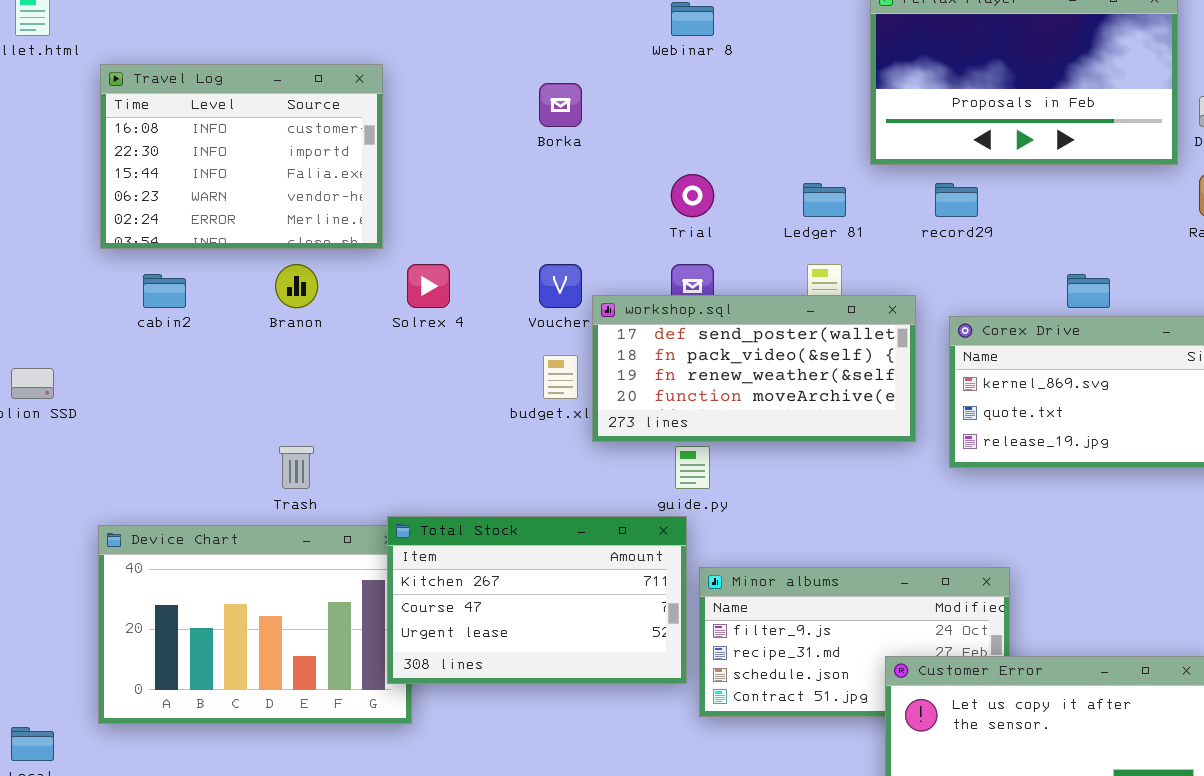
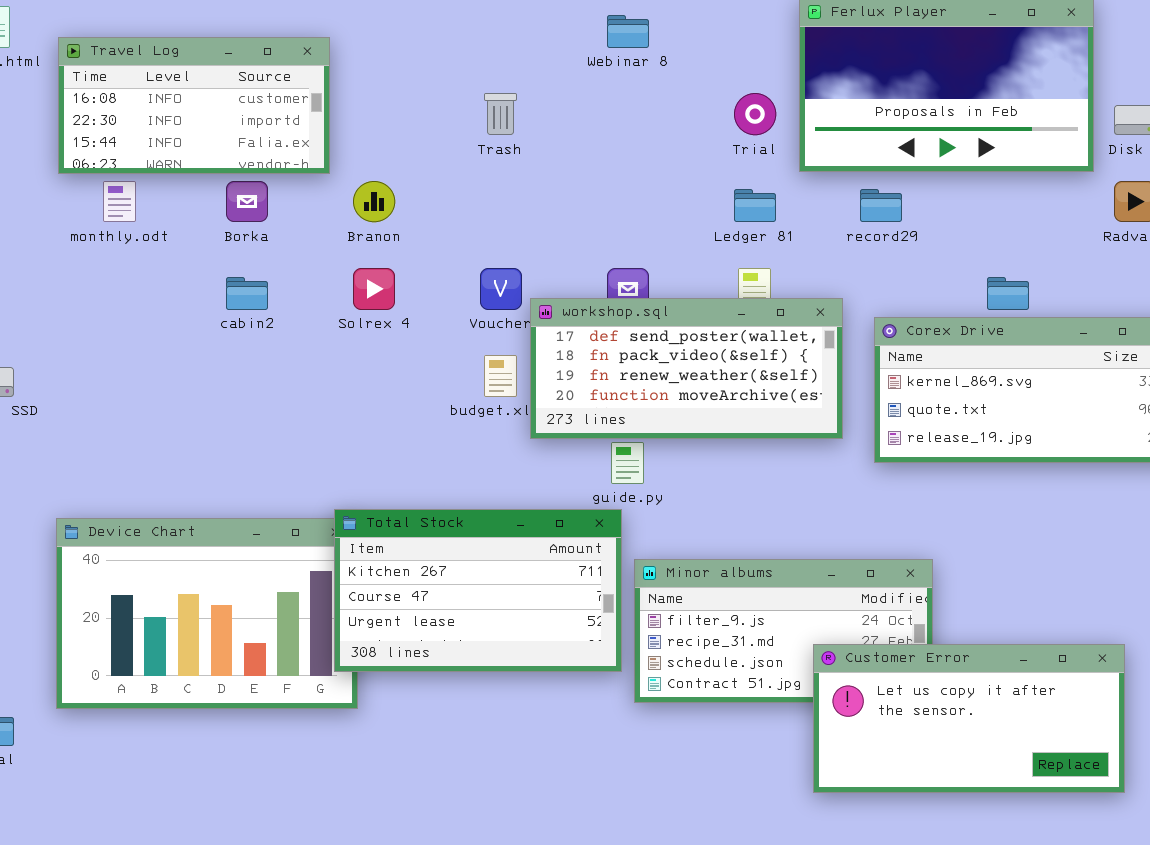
Travel Log: [100,64,383,249] -> [58,37,330,174], moved, resized
Borka: [539,83,582,127] -> [226,181,268,222], moved
Trial: [671,174,714,217] -> [734,93,776,135], moved
Branon: [275,264,318,308] -> [353,181,395,222], moved
cabin2: [143,274,186,308] -> [226,277,268,310], moved
Trash: [279,446,314,489] -> [484,93,517,135], moved

